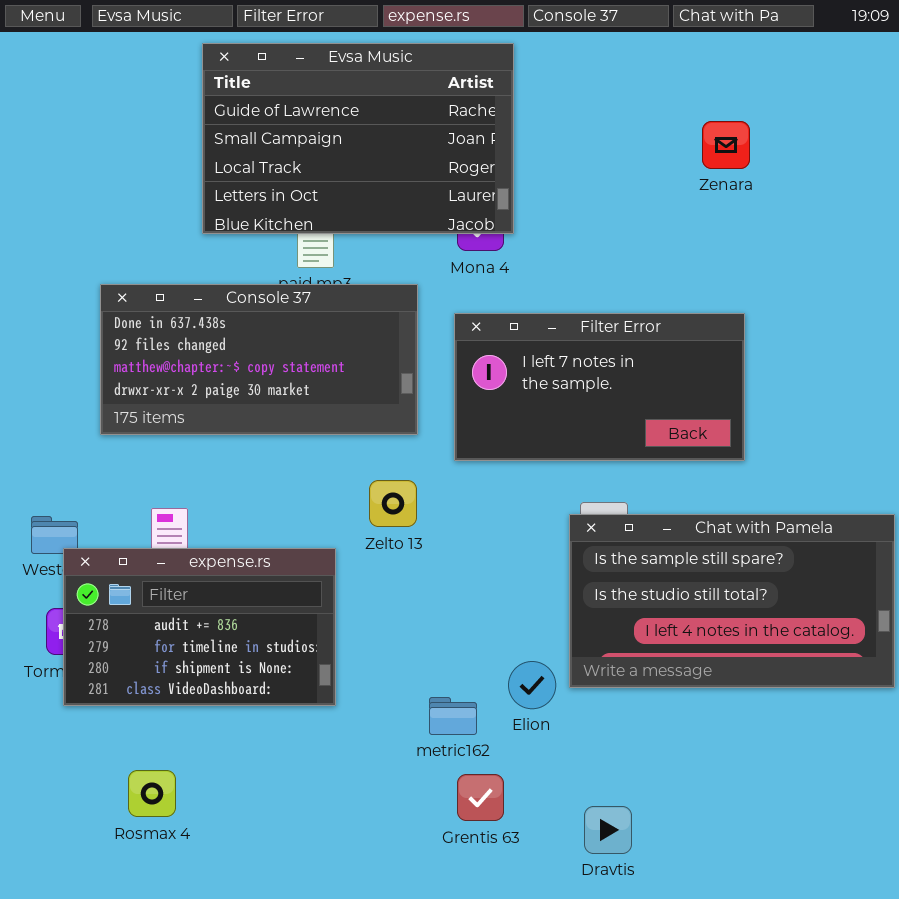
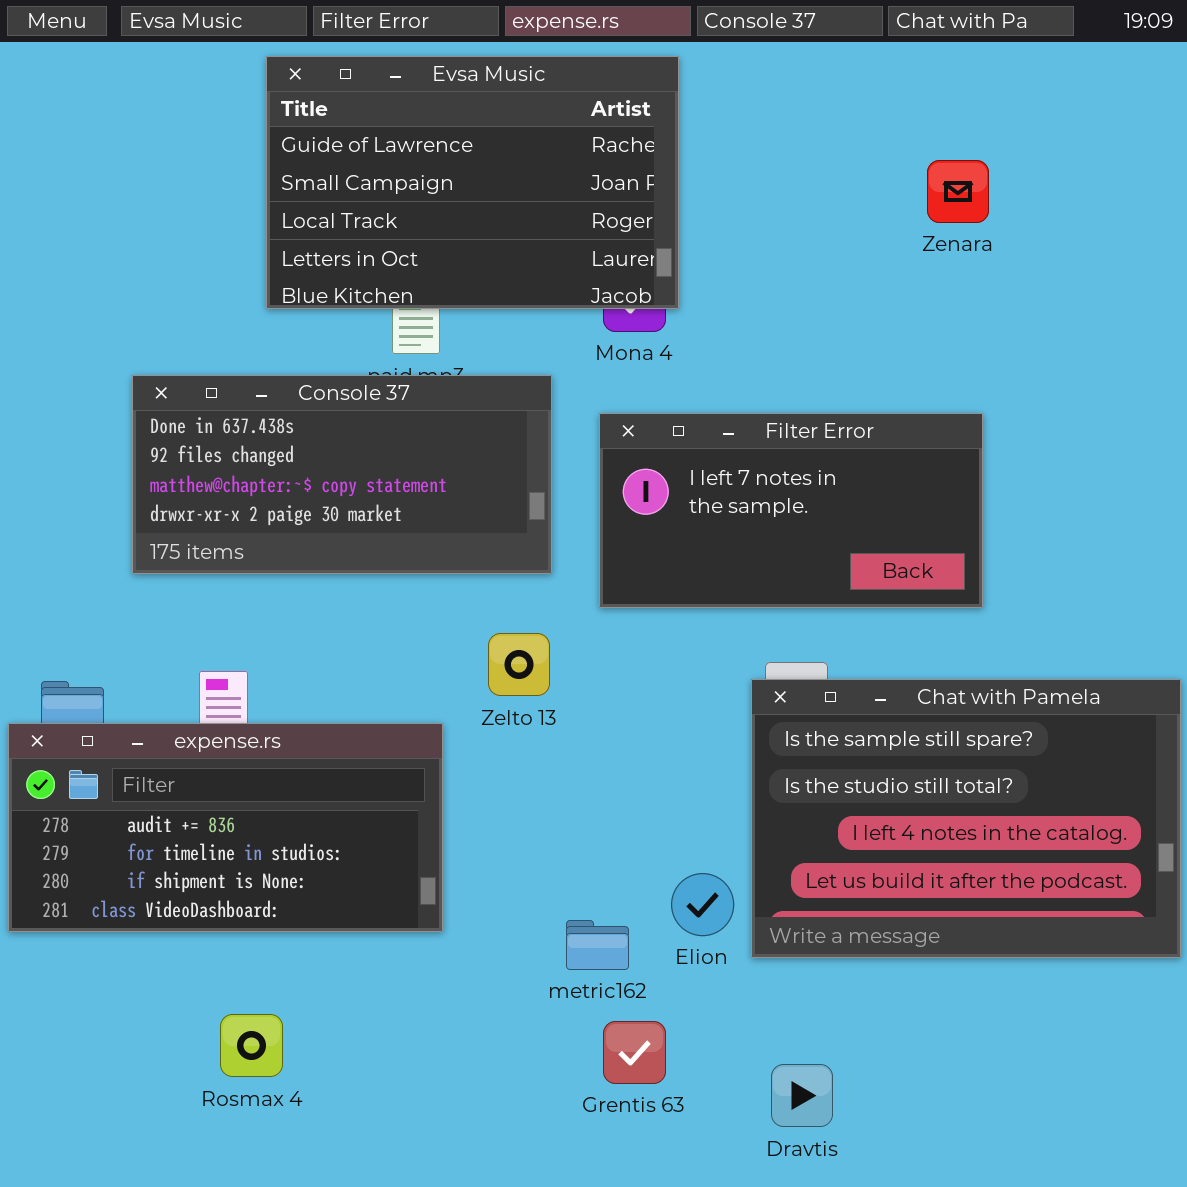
Chat with Pamela: [569,514,895,688] -> [751,679,1181,958], resized
expense.rs: [63,548,336,706] -> [8,723,443,932], resized
Rosmax 4: [128,770,176,817] -> [220,1014,283,1077], moved

